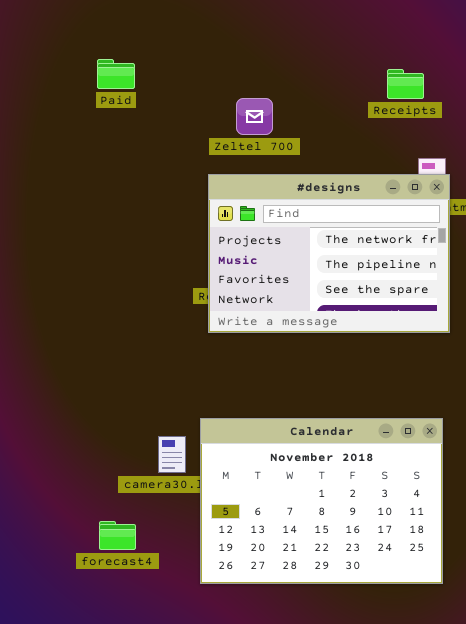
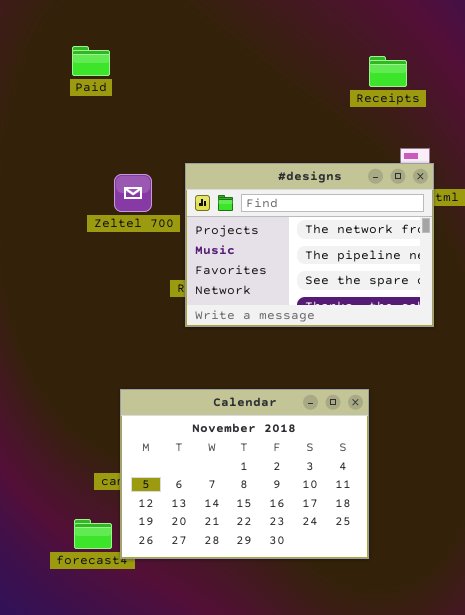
Zeltel 700: [236,98,273,135] -> [114,174,152,212], moved
Calendar: [200,418,443,584] -> [120,389,369,559], moved

